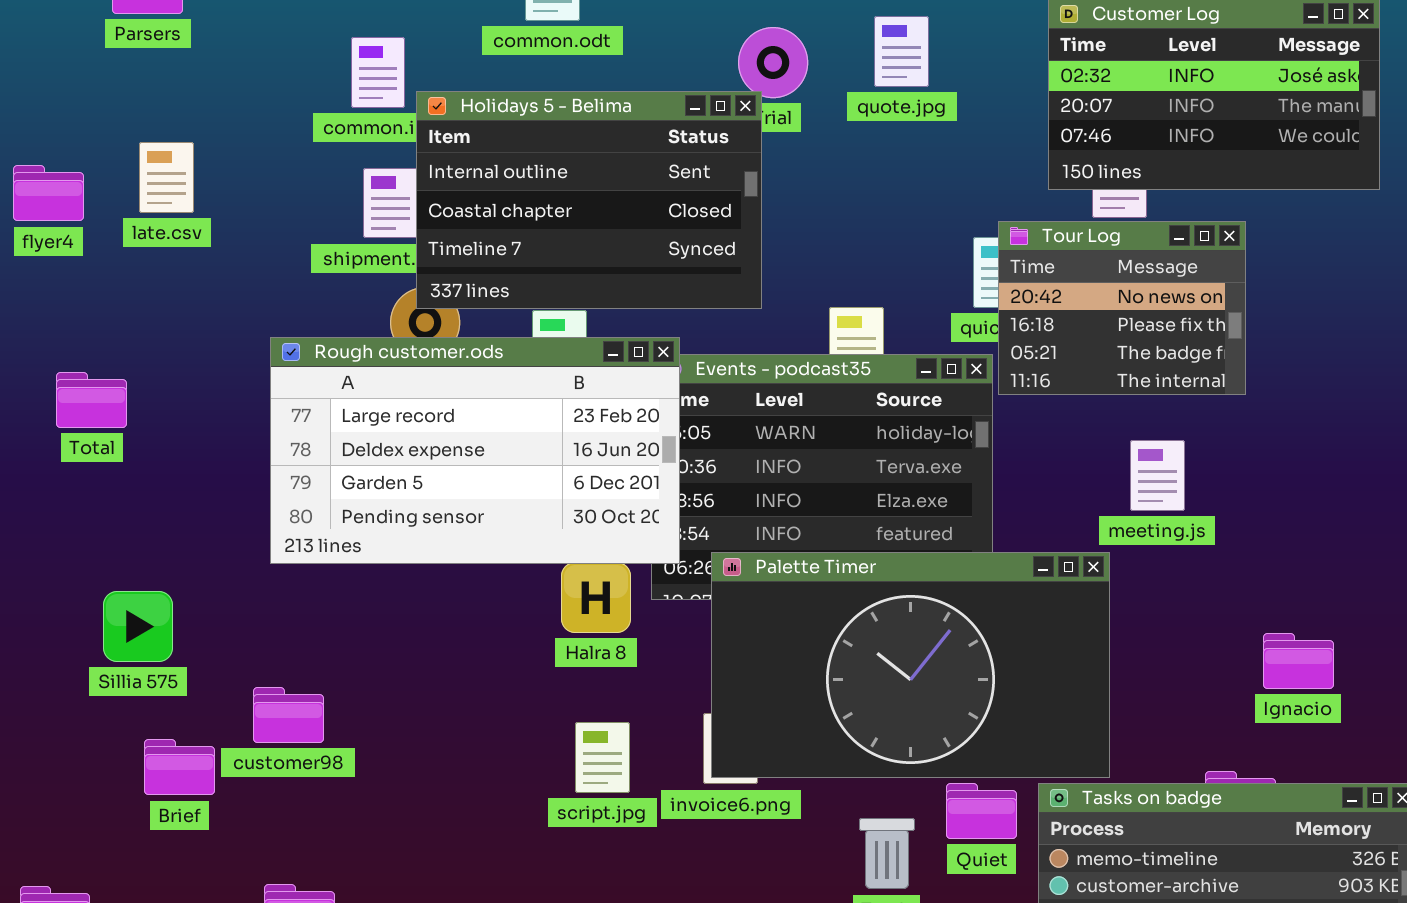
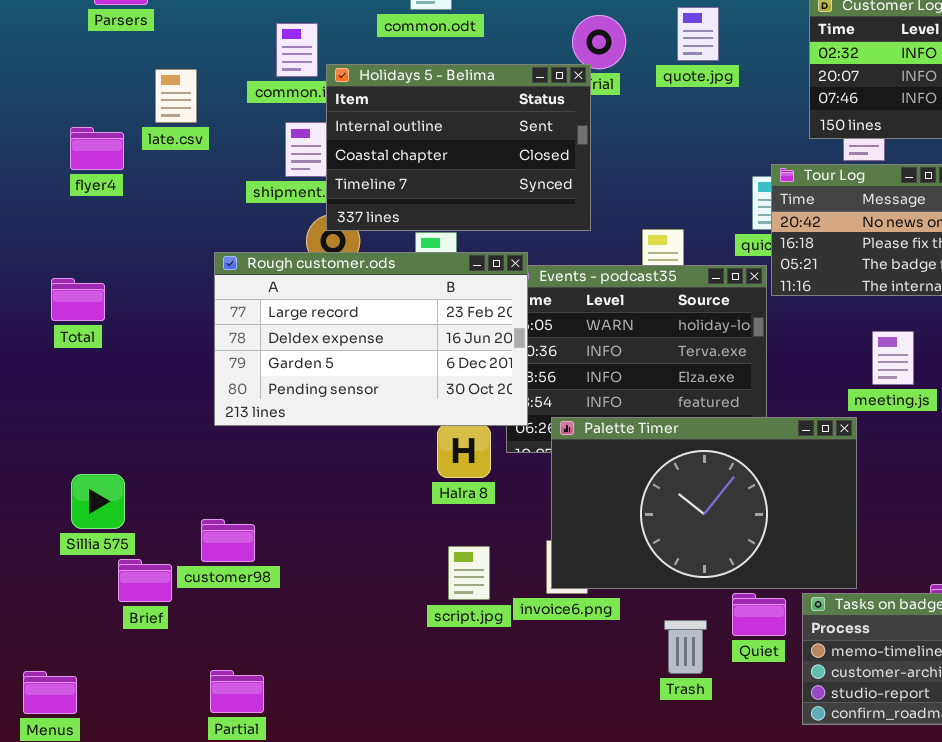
late.csv: [139,142,194,213] -> [155,69,197,123], moved
flyer4: [13,165,84,221] -> [70,127,124,170], moved
Sillia 575: [103,591,173,662] -> [71,474,125,529], moved

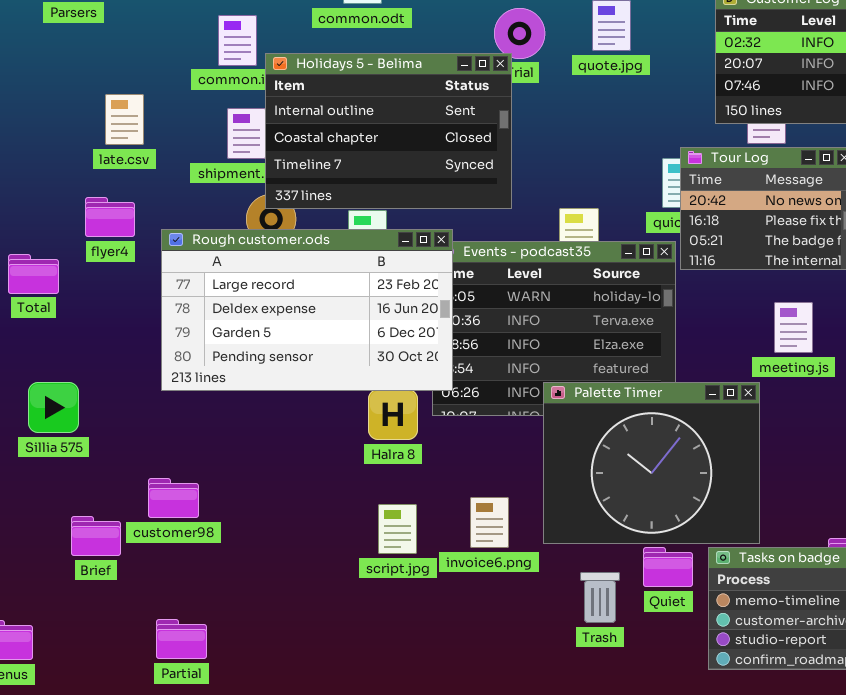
late.csv: [155,69,197,123] -> [105,94,144,145], moved
flyer4: [70,127,124,170] -> [85,197,135,237], moved
Palette Timer: [551,417,857,589] -> [543,382,760,544], resized
Sillia 575: [71,474,125,529] -> [28,382,79,433], moved

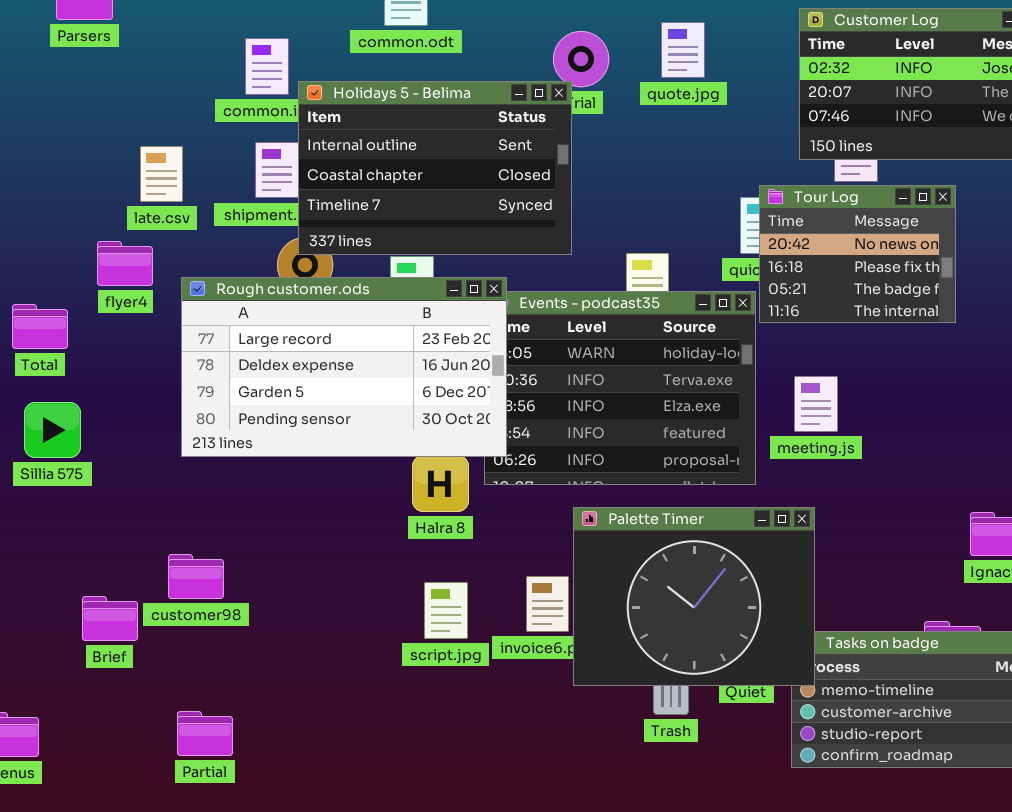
late.csv: [105,94,144,145] -> [140,146,183,202], moved
meeting.js: [774,302,813,353] -> [794,376,838,432], moved
Sillia 575: [28,382,79,433] -> [24,402,81,458], moved
Palette Timer: [543,382,760,544] -> [573,507,815,686], moved

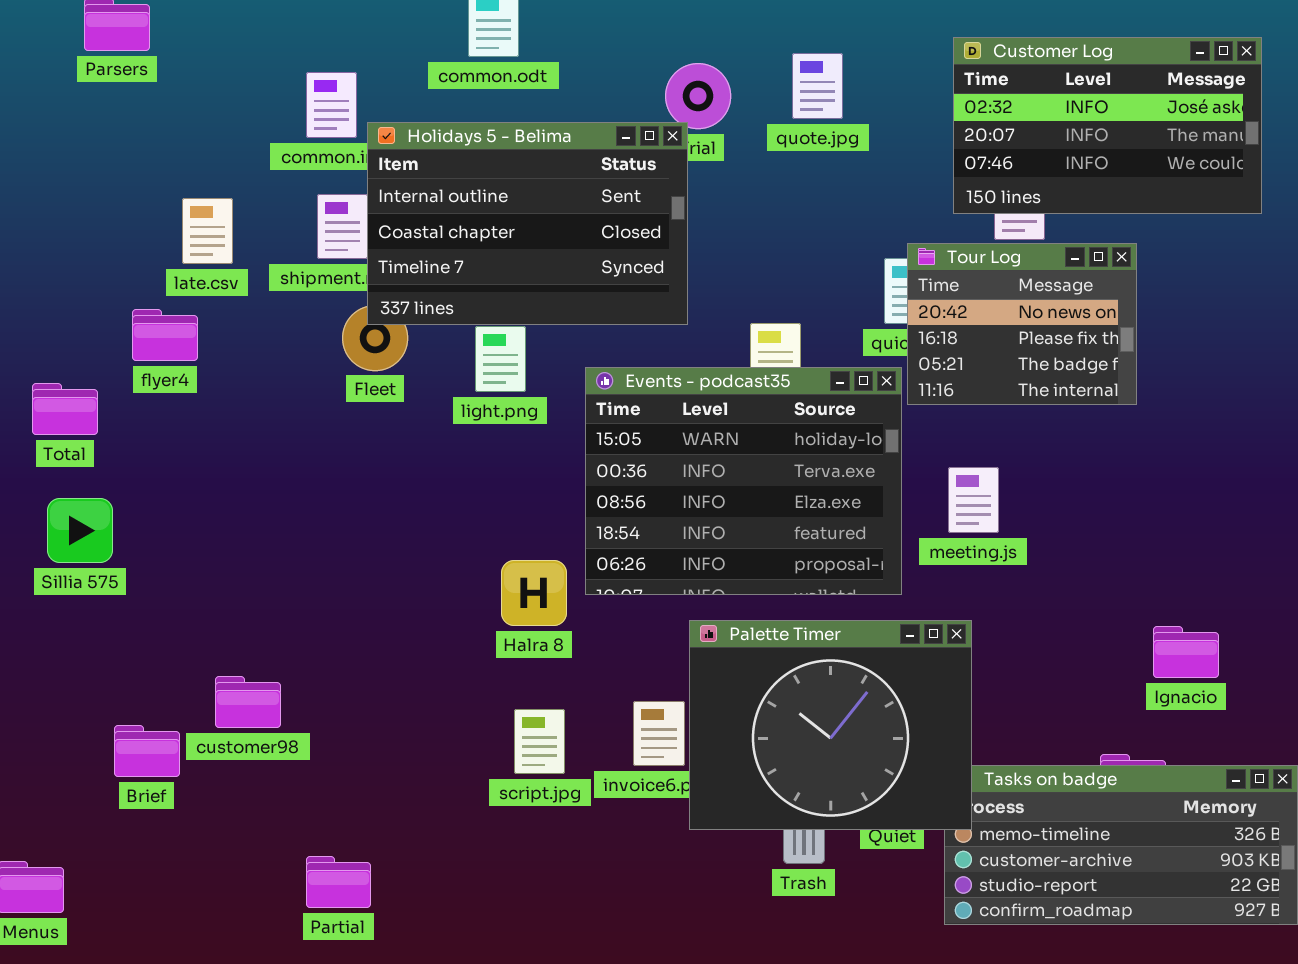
Rough customer.ods: [181,277,507,457] -> none, closed
Partial: [177,711,233,756] -> [306,856,371,908], moved

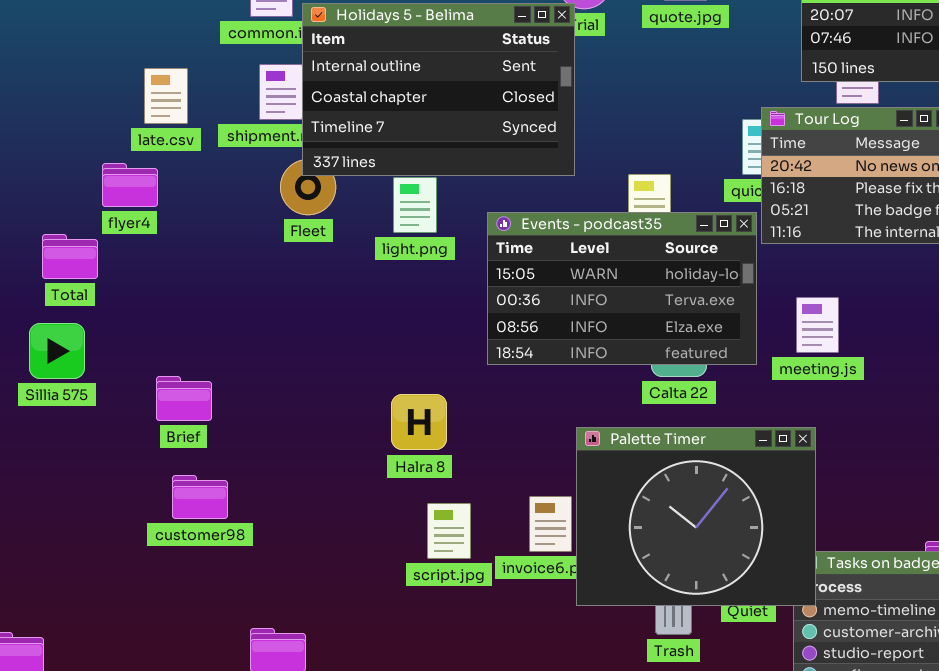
Events - podcast35: [585,367,902,595] -> [487,212,757,365], resized
Total: [32,383,98,435] -> [42,234,98,279], moved
Halra 8: [501,560,567,626] -> [391,394,447,450], moved
Brief: [114,725,180,777] -> [156,376,212,421], moved

